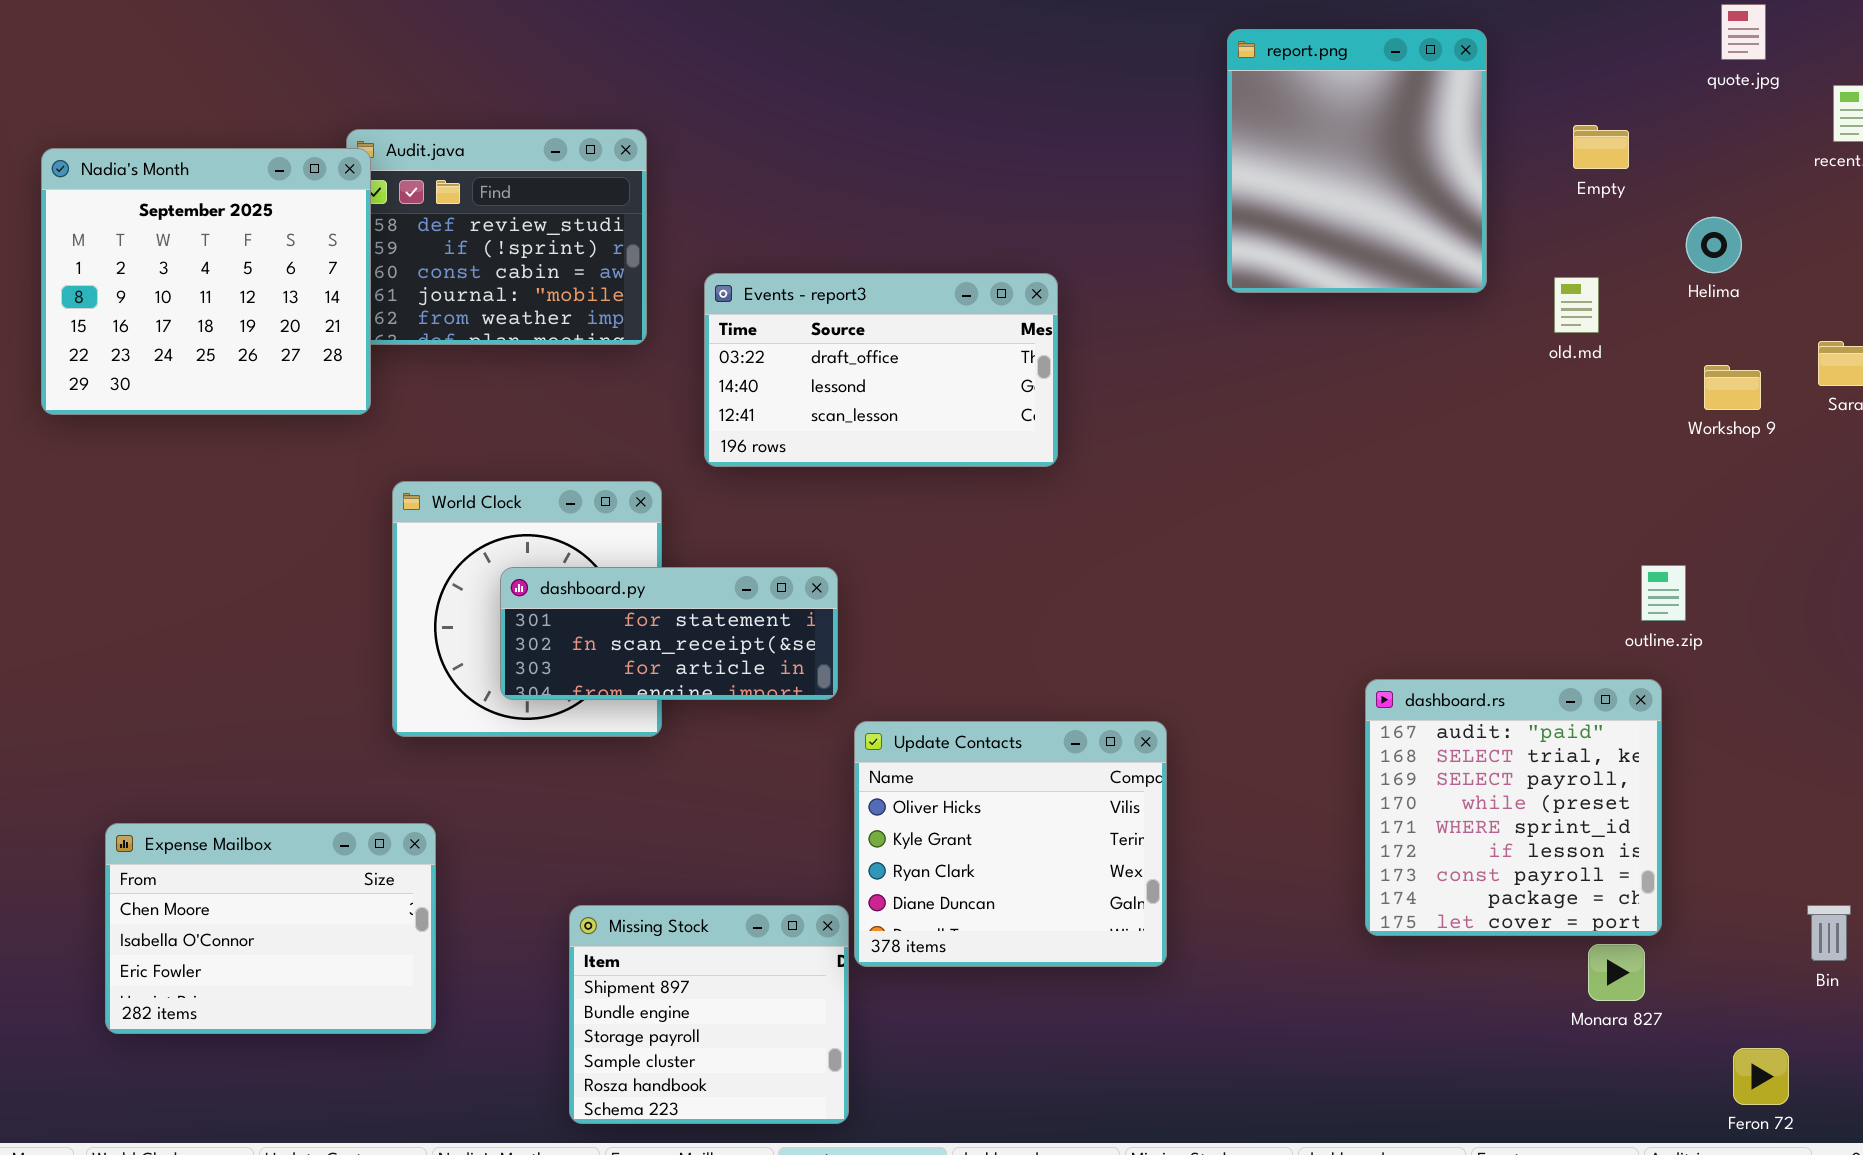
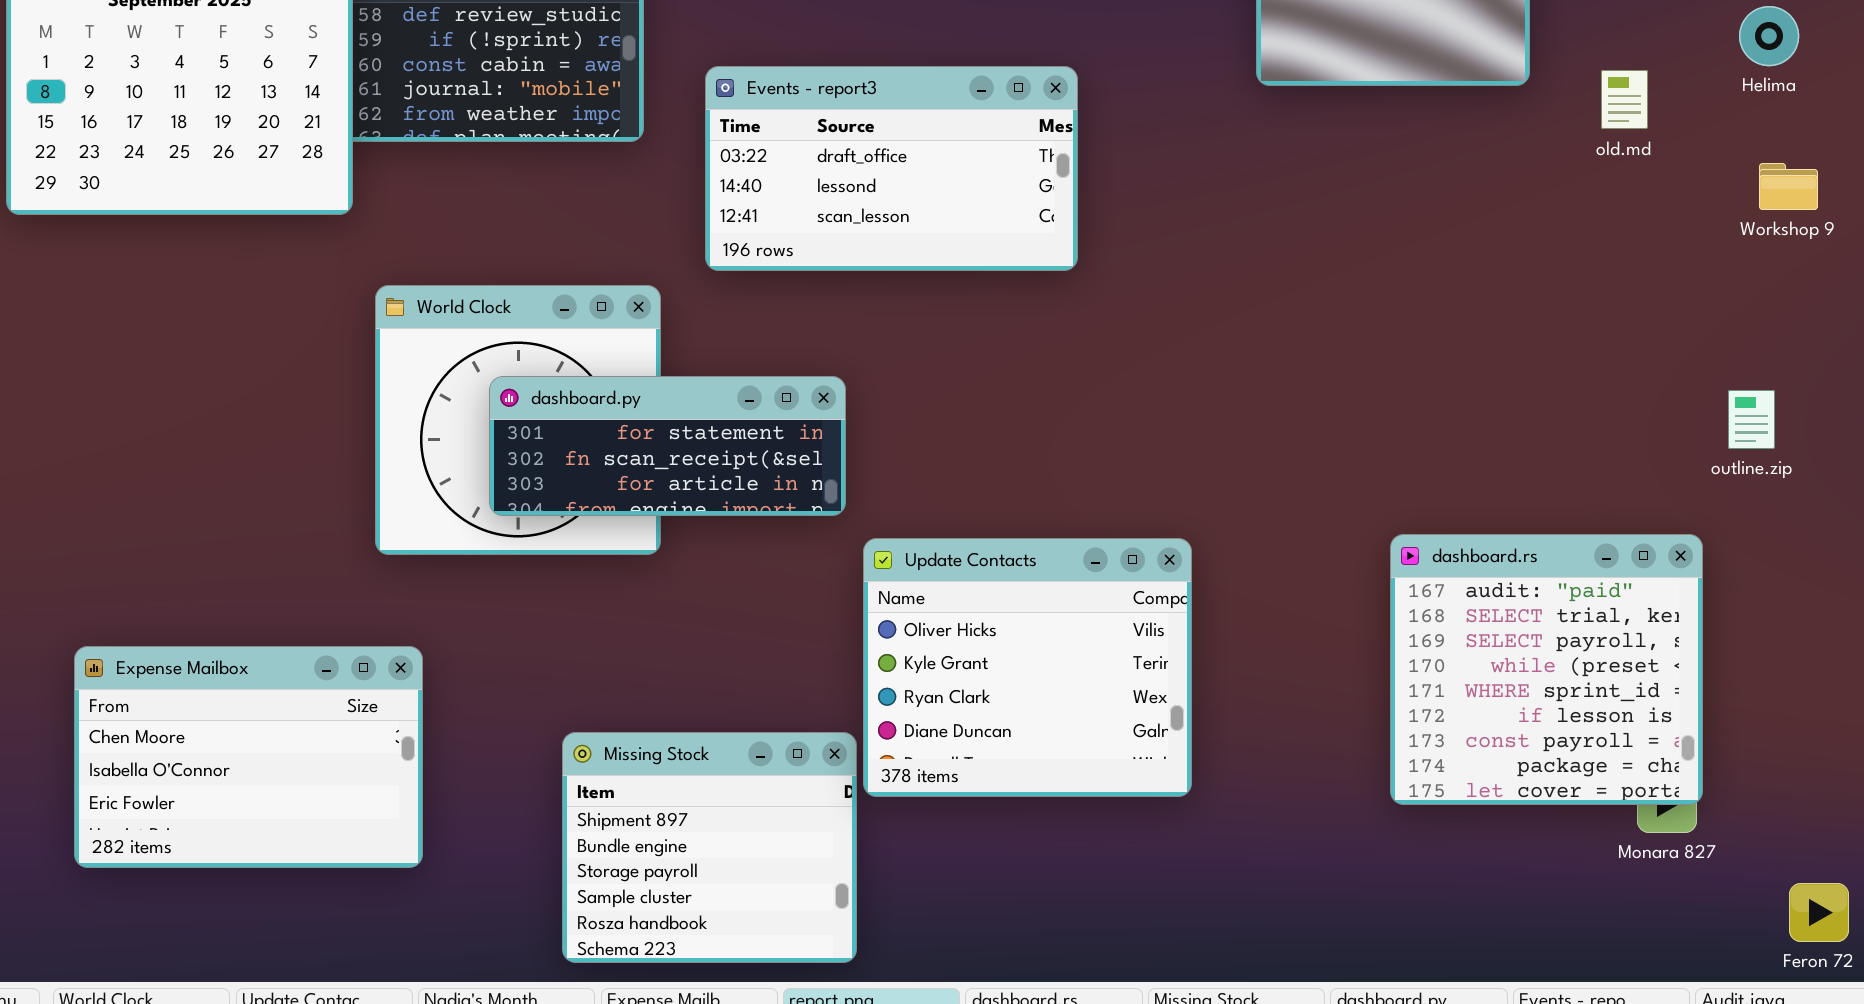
outline.zip: [1641,565,1686,621] -> [1728,390,1775,449], moved
dashboard.rs: [1365,679,1662,936] -> [1390,534,1703,805], moved

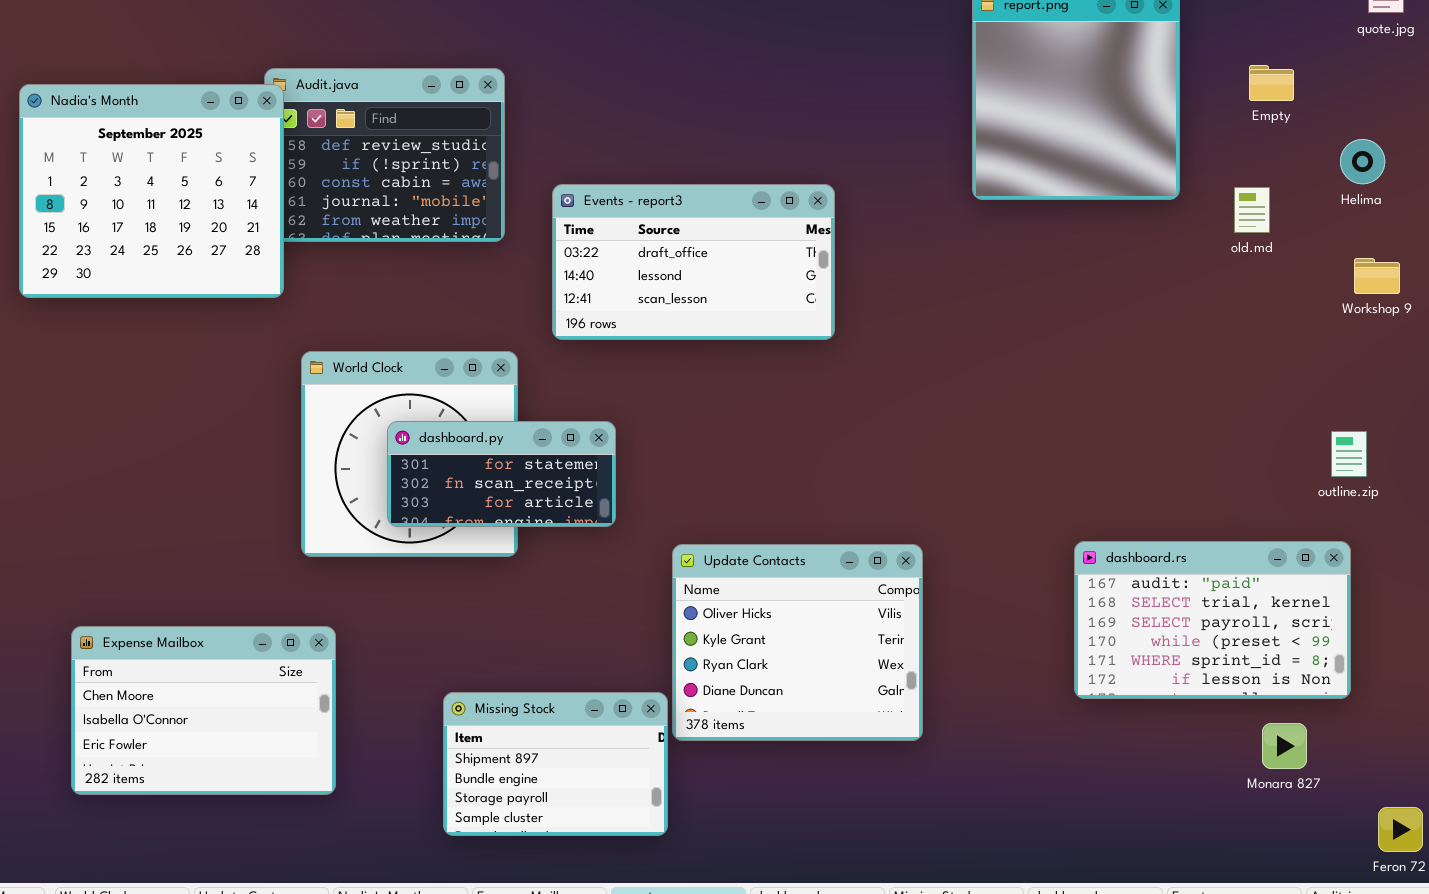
dashboard.py: [489,376,846,516] -> [387,421,616,527], resized
dashboard.rs: [1390,534,1703,805] -> [1074,541,1351,699], resized
Missing Stock: [562,732,857,963] -> [443,692,668,836], resized

